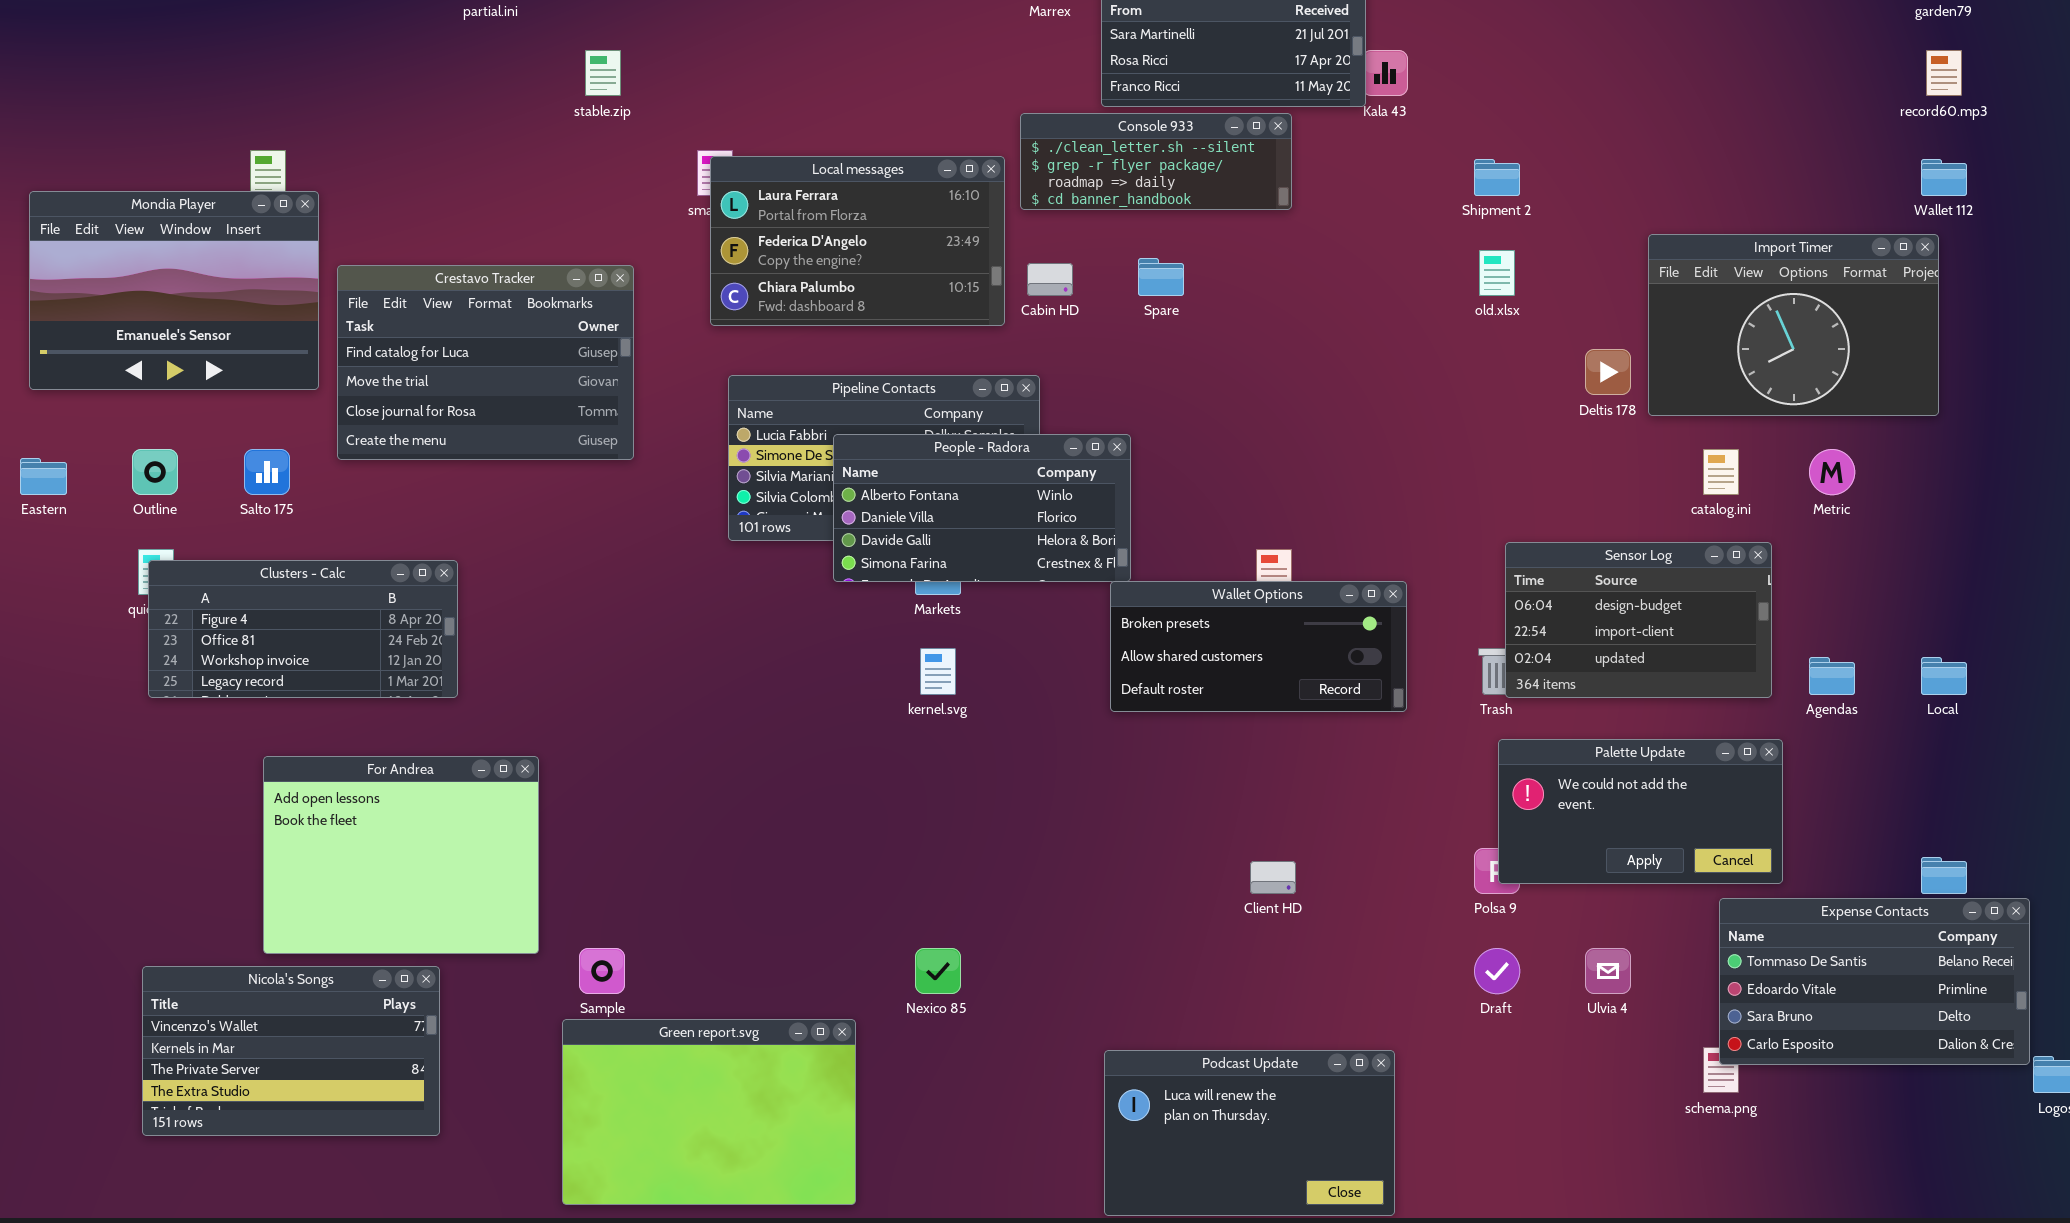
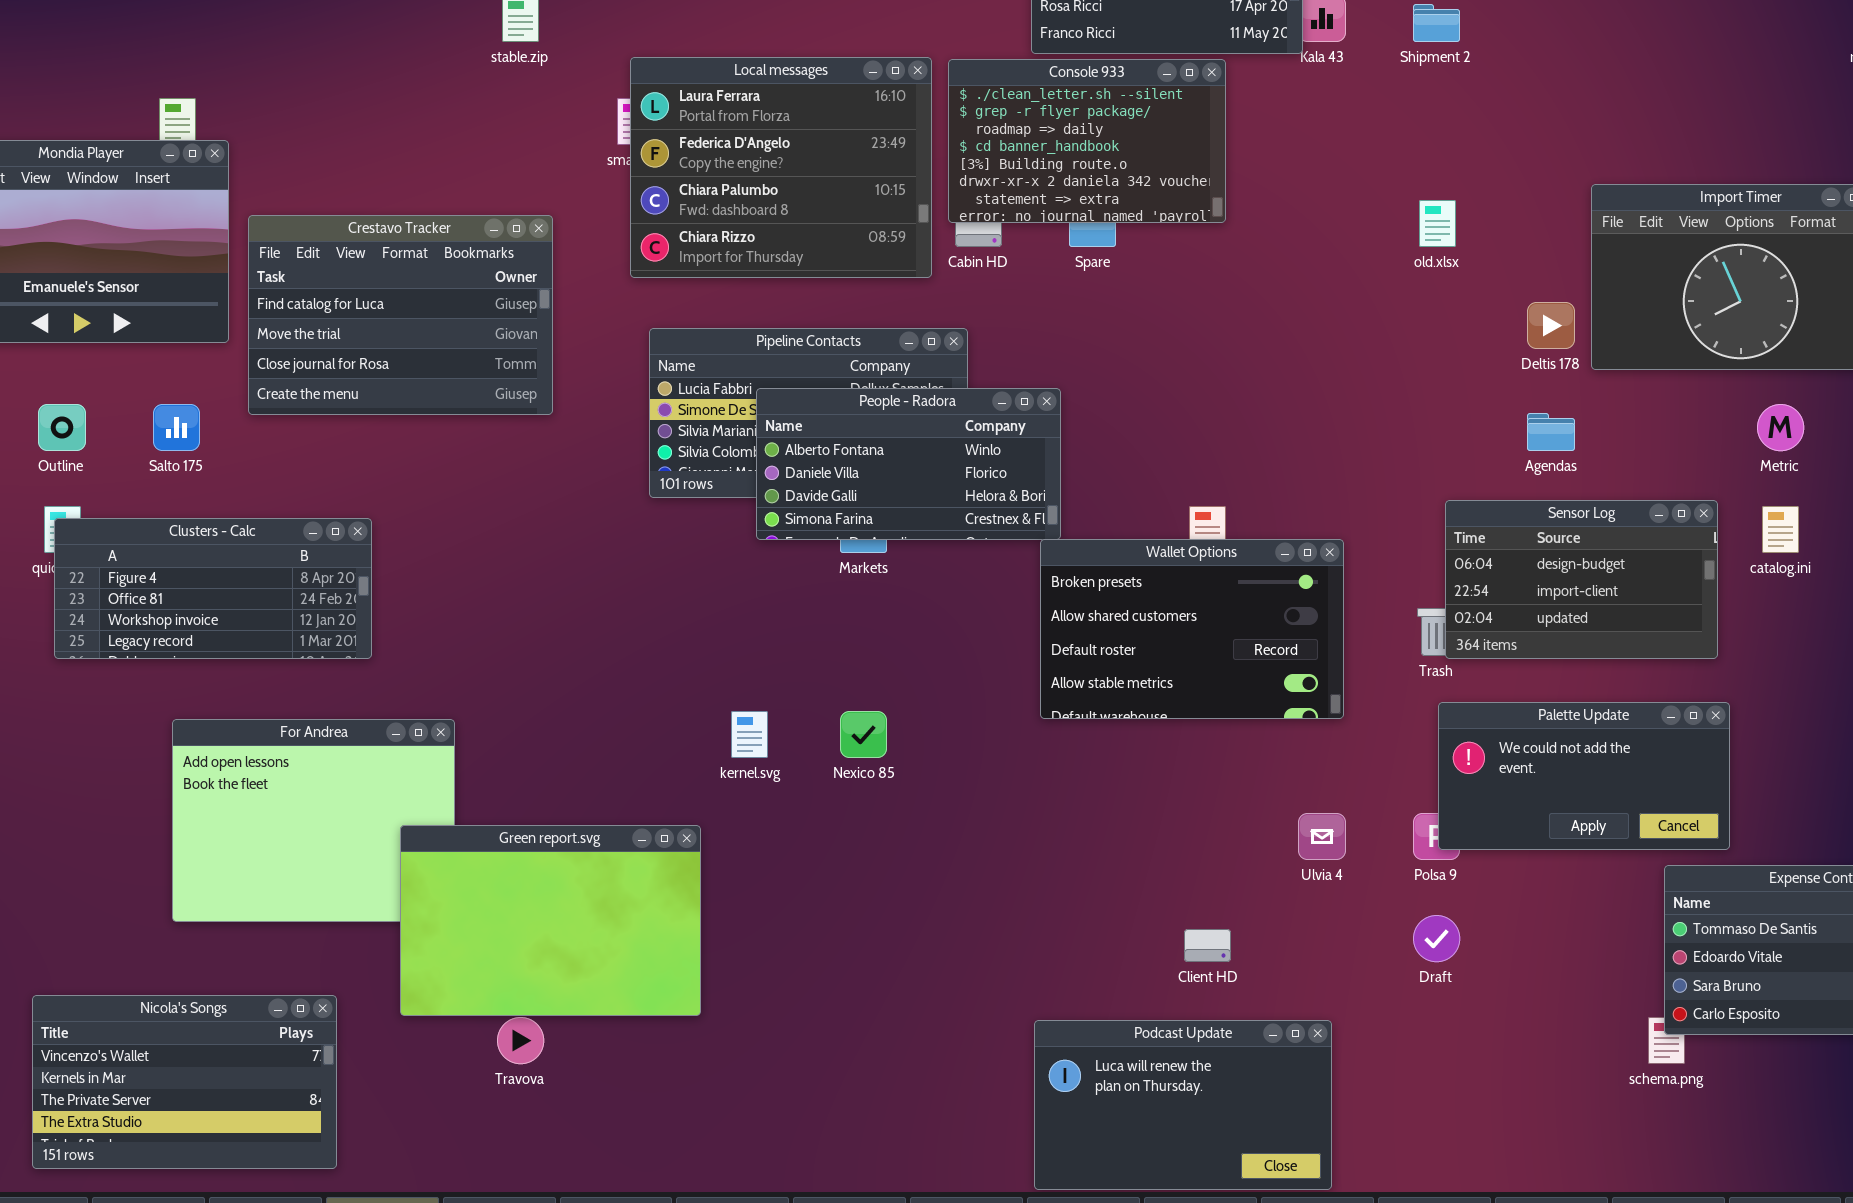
Console 933: [1020,113,1292,210] -> [948,59,1226,223], resized
Local messages: [710,156,1005,326] -> [630,57,932,278], resized
Shipment 2: [1474,159,1520,196] -> [1413,4,1460,42], moved
catalog.ini: [1703,449,1739,495] -> [1762,506,1799,553], moved
Wallet Options: [1110,581,1407,712] -> [1040,539,1344,719], resized
kernel.svg: [920,648,956,695] -> [731,711,768,758], moved
Agendas: [1809,657,1855,695] -> [1527,413,1575,451], moved
Client HD: [1250,861,1296,894] -> [1184,929,1231,962], moved
Nexico 85: [915,948,961,994] -> [840,711,887,758], moved
Ulvia 4: [1585,948,1631,994] -> [1298,813,1346,860], moved
Nicola's Songs: [142,966,440,1136] -> [32,995,337,1169], moved
Green report.svg: [562,1019,856,1205] -> [400,825,701,1016], moved

